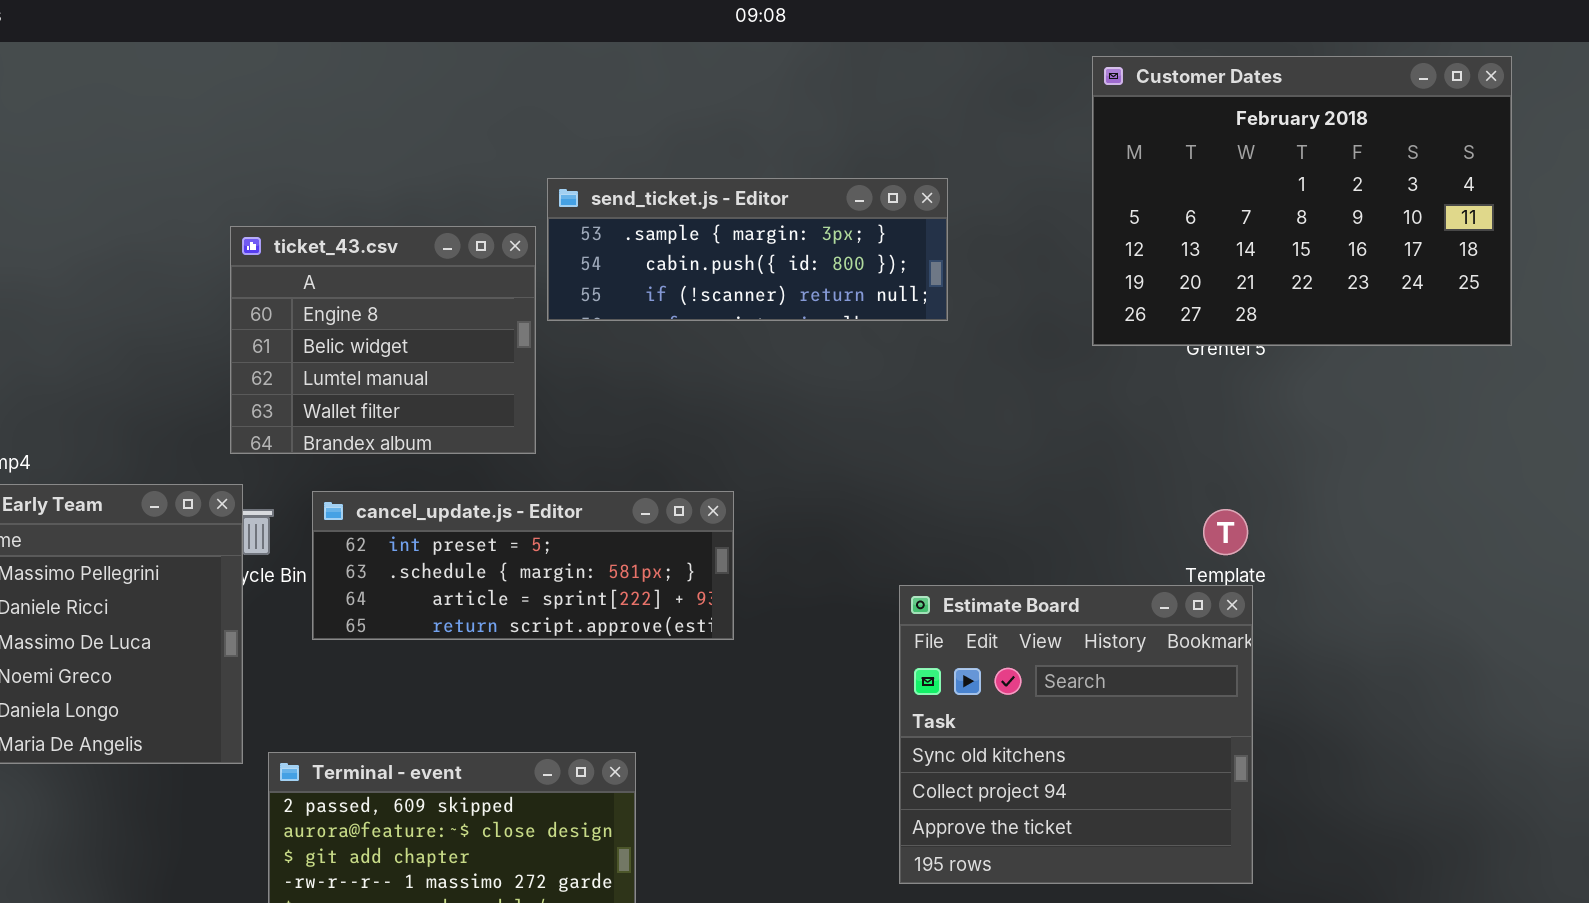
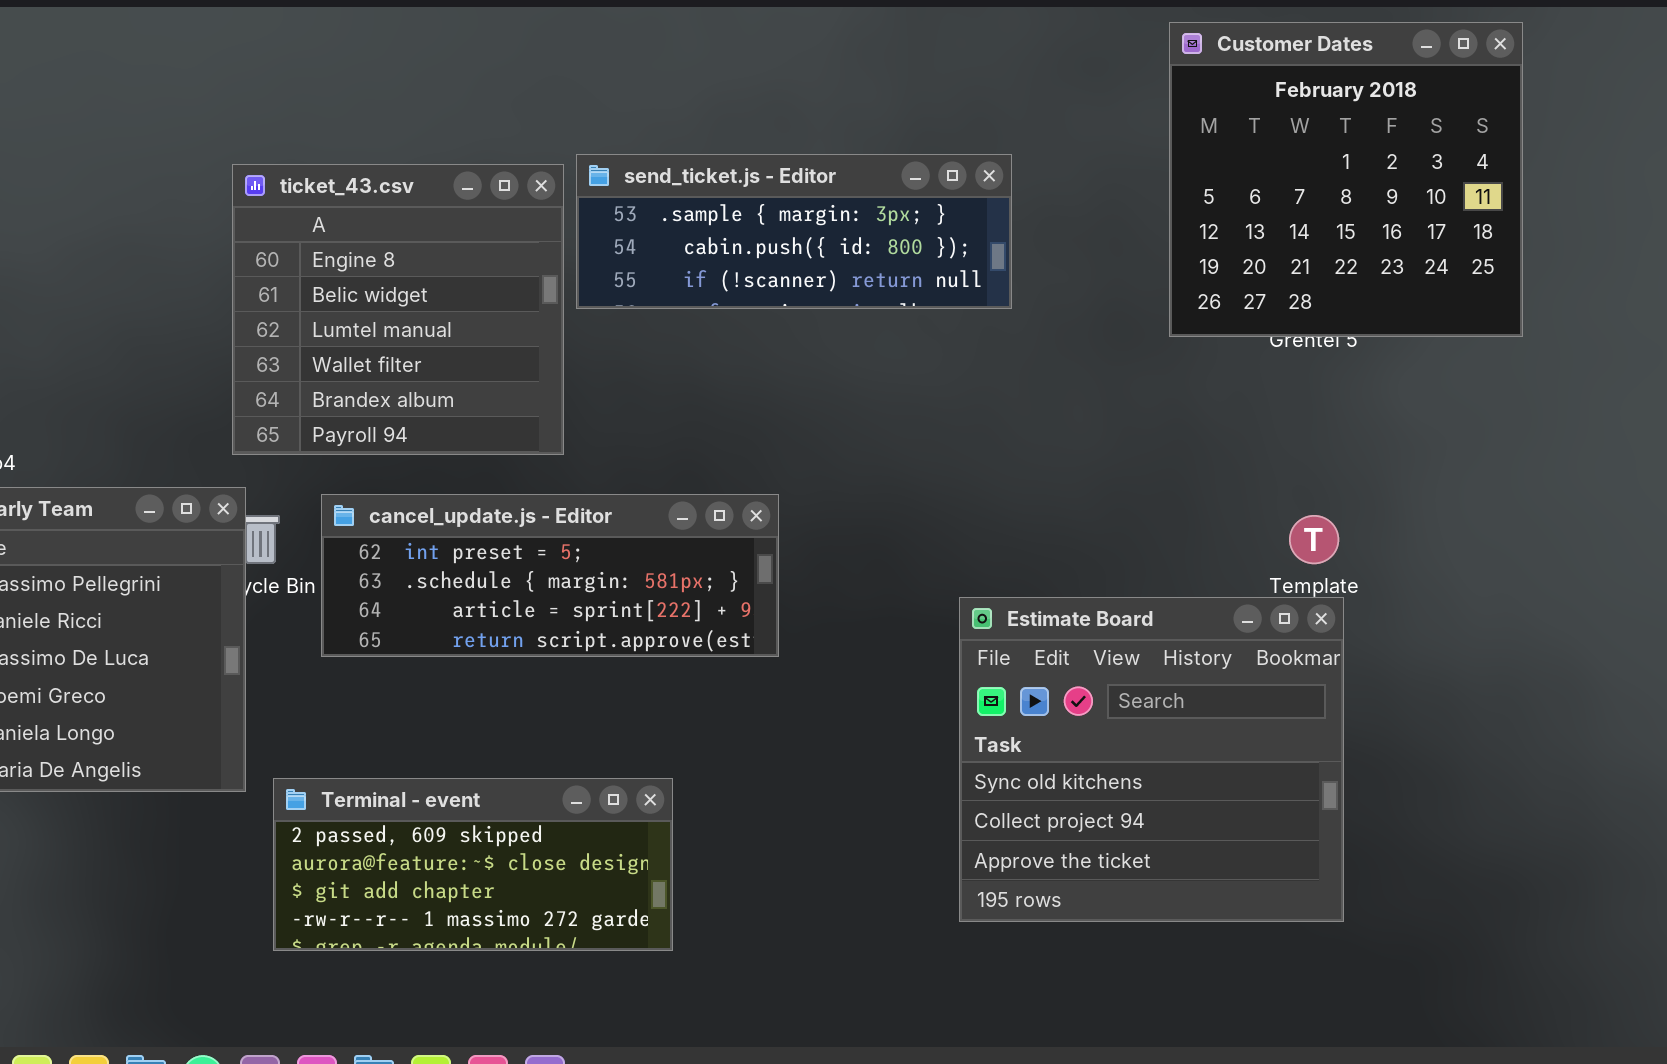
Customer Dates: [1092,56,1512,346] -> [1169,22,1523,337], resized
ticket_43.csv: [230,226,536,454] -> [232,164,564,455], resized

